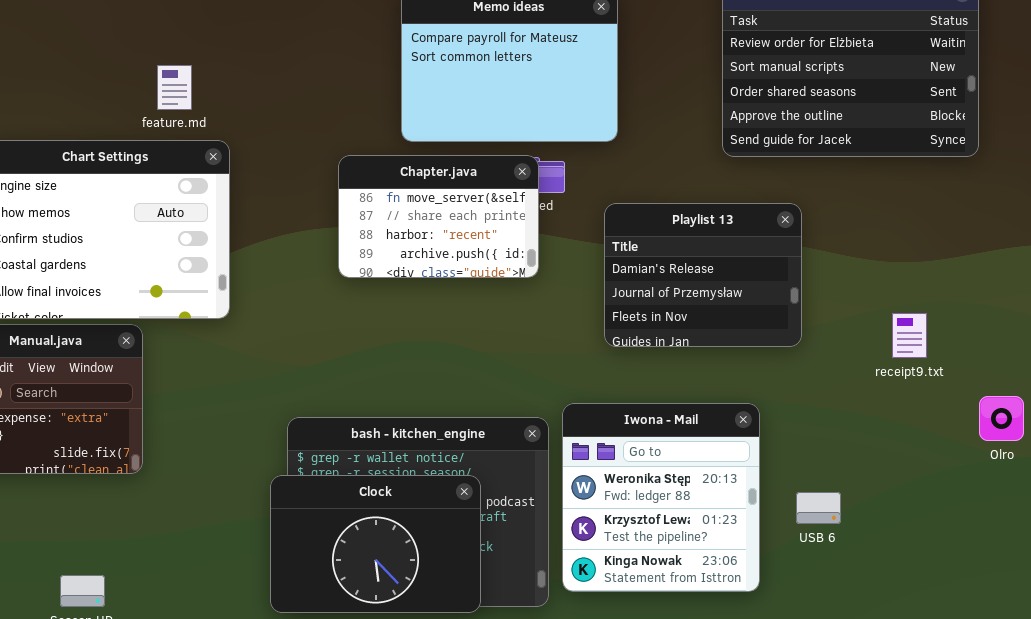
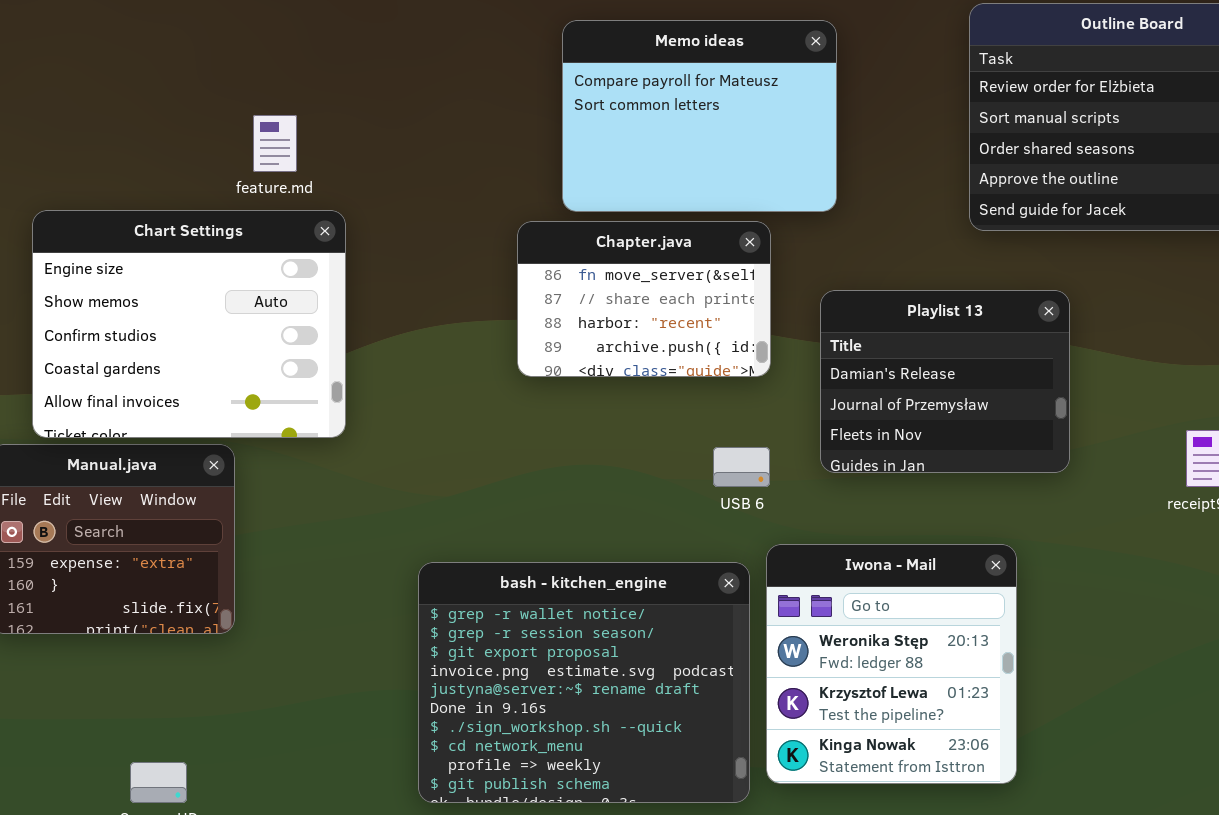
Chapter.java: [338,155,539,278] -> [517,221,771,377], moved
Clock: [270,475,481,613] -> none, closed
USB 6: [796,492,841,524] -> [713,447,770,487], moved

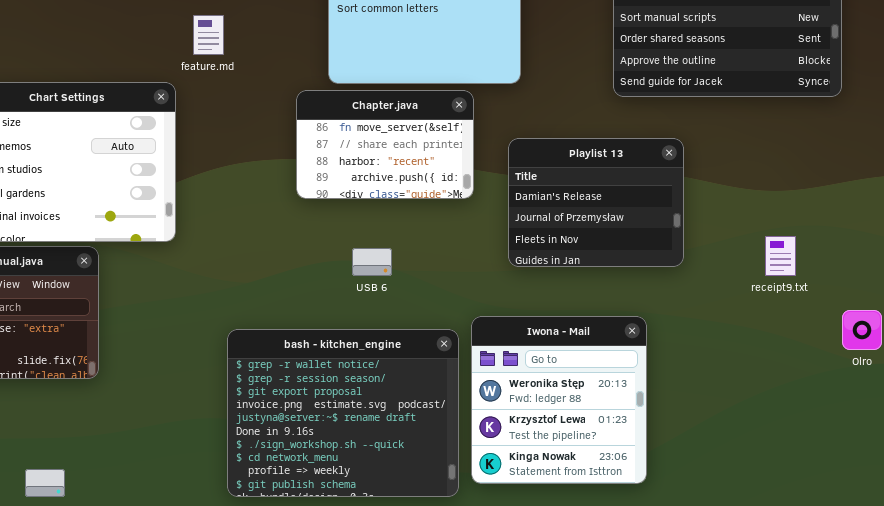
feature.md: [253,115,297,172] -> [193,15,224,55], moved
USB 6: [713,447,770,487] -> [352,248,392,276], moved

